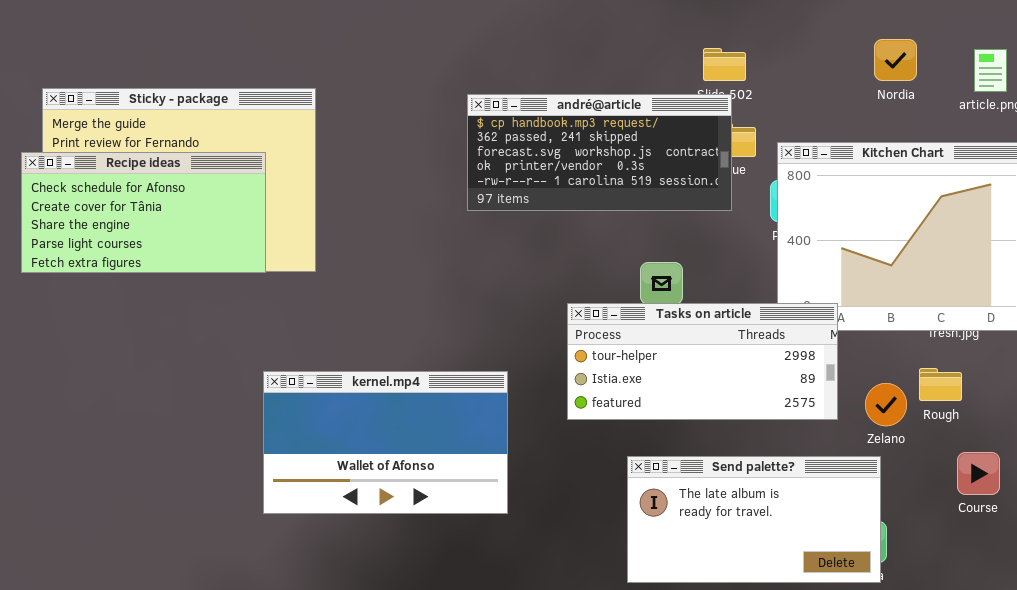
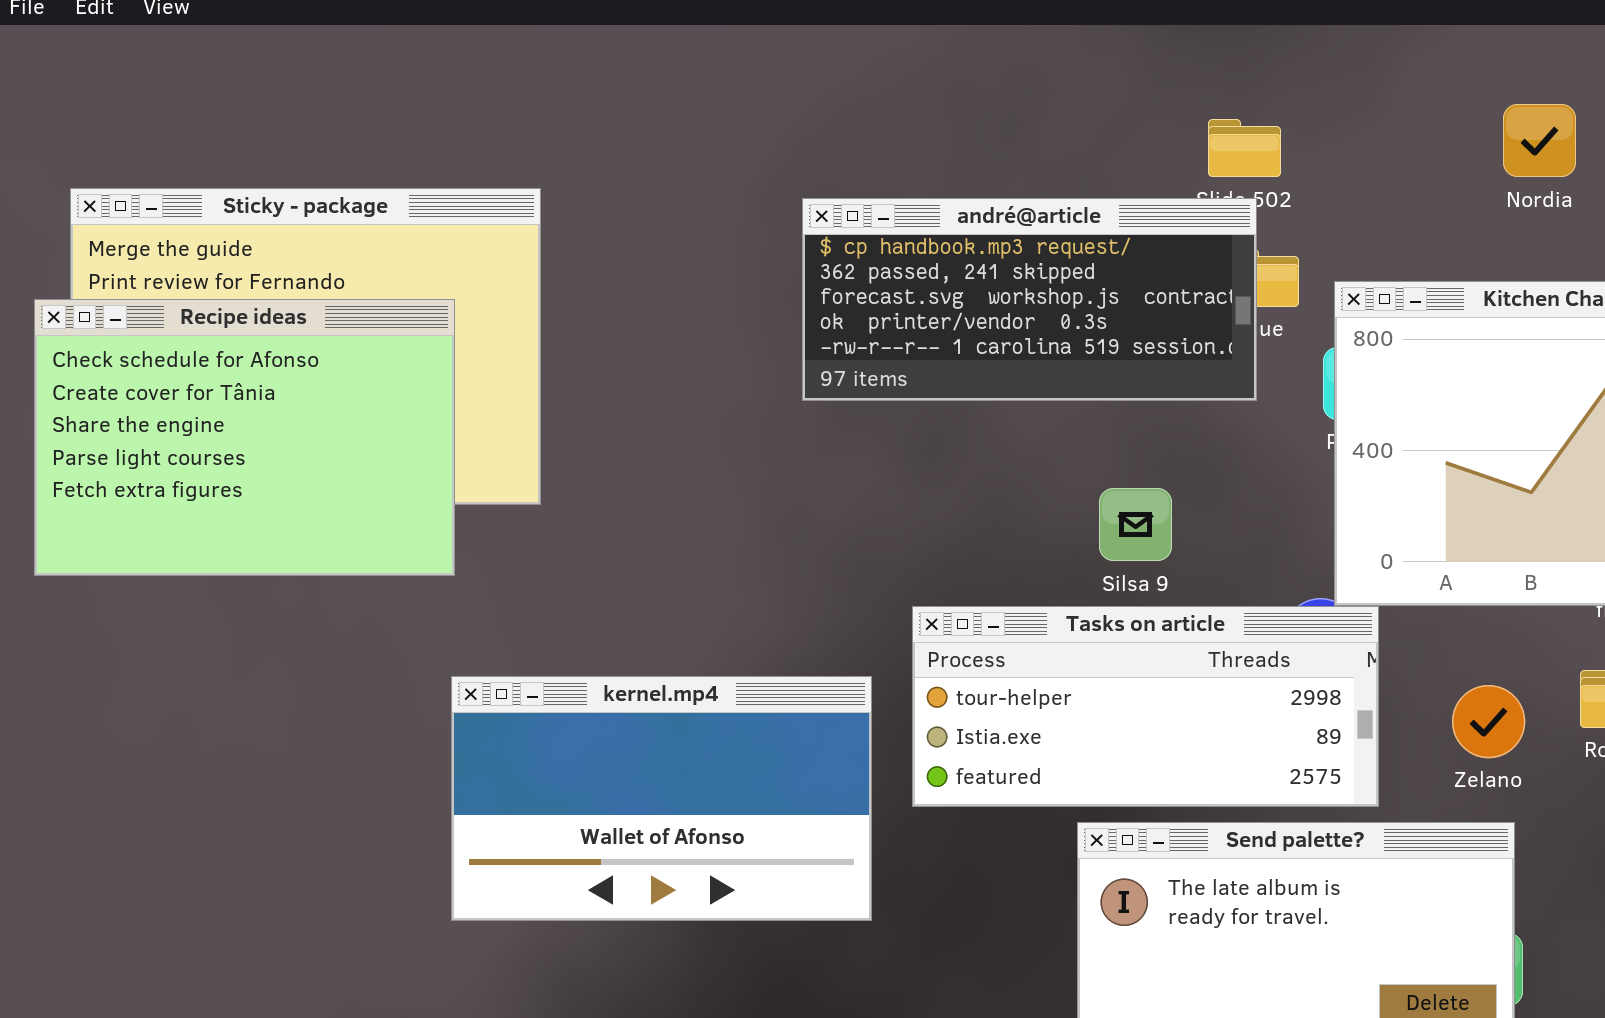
Recipe ideas: [21,152,266,273] -> [34,299,455,576], resized
Tasks on article: [567,303,838,420] -> [912,606,1379,807], moved
Zelano: [865,383,907,426] -> [1452,685,1525,758], moved

